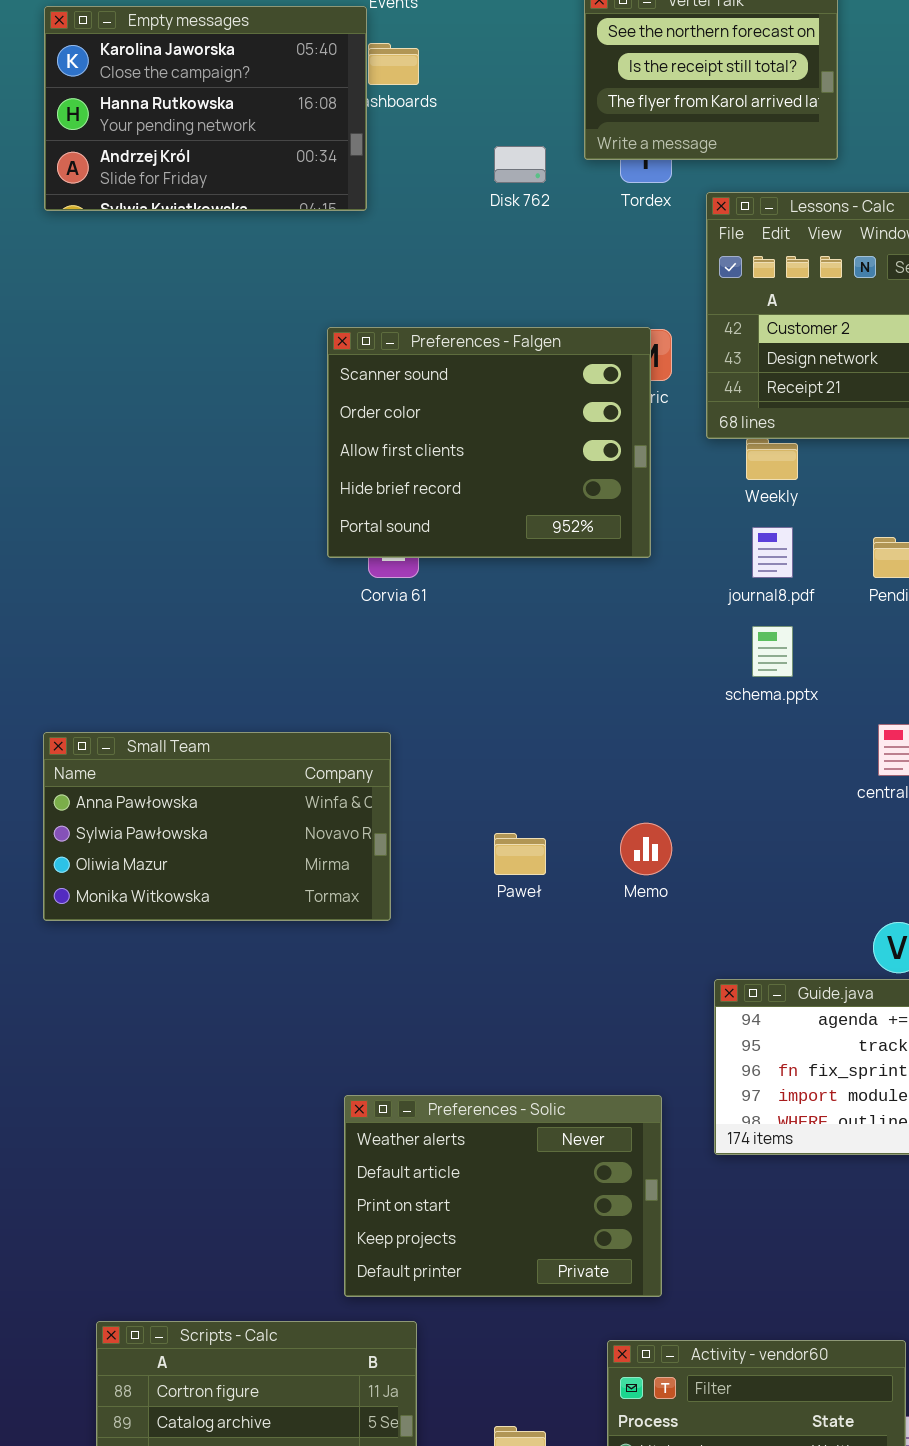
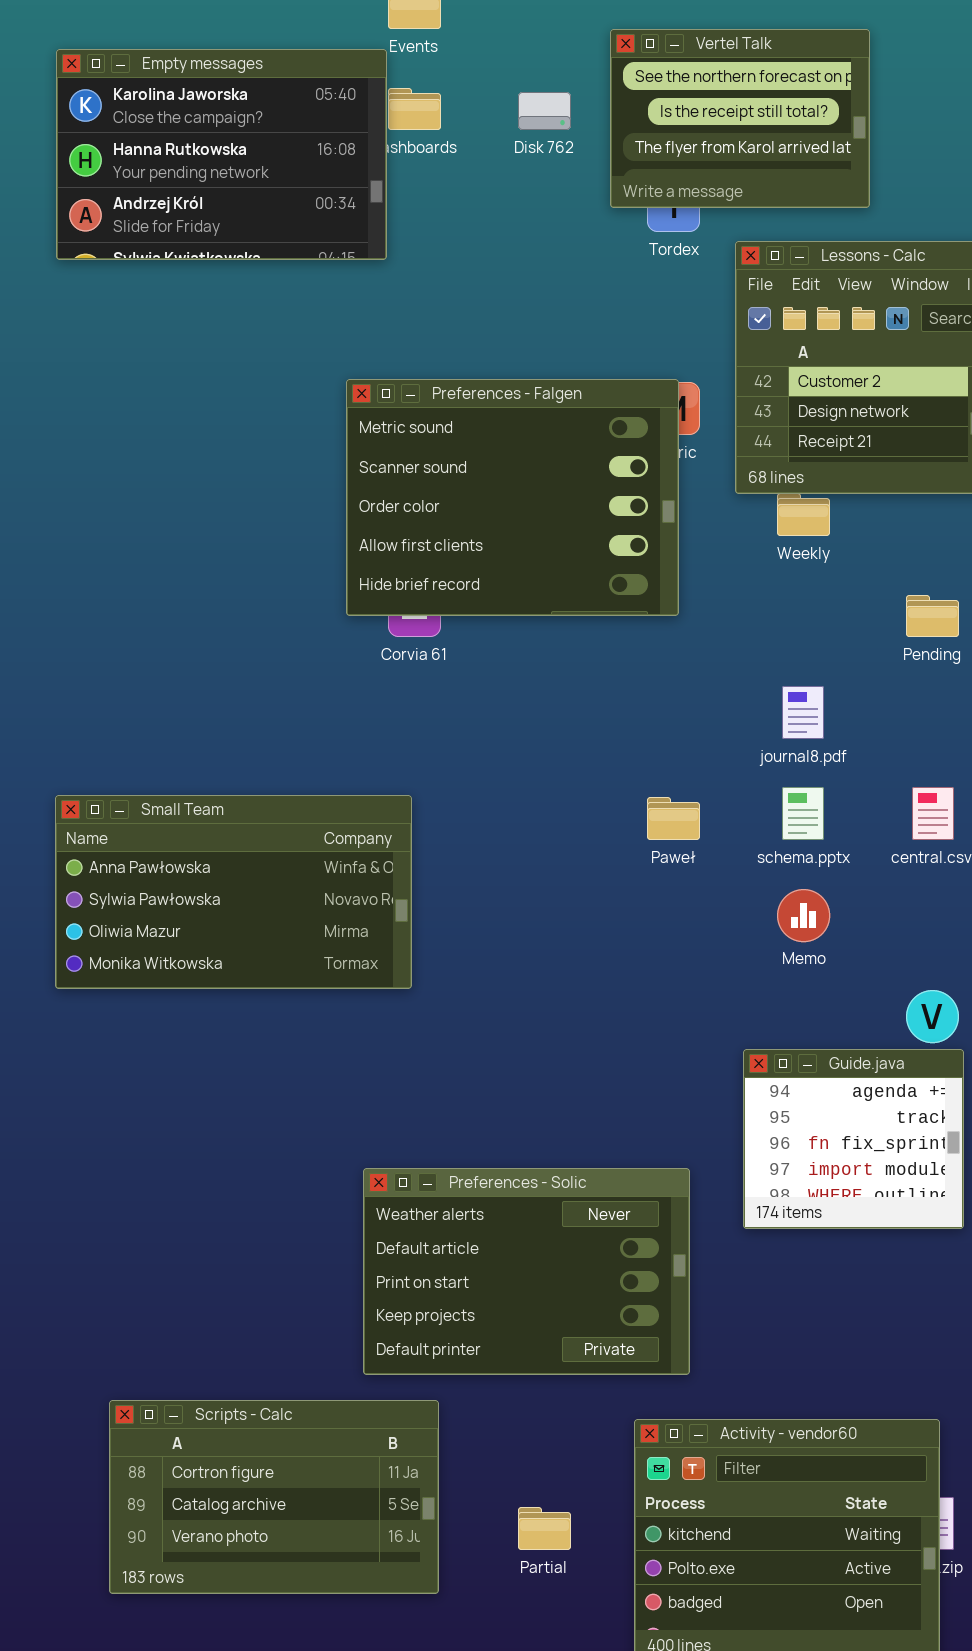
Disk 762: [494,146,546,183] -> [518,92,571,130], moved
Preferences - Falgen: [327,327,651,558] -> [346,379,679,616], scrolled up 1 row
journal8.pdf: [752,527,793,578] -> [782,686,824,739], moved
schema.pptx: [752,626,793,677] -> [782,787,824,840], moved
Memo: [620,823,672,875] -> [777,889,830,942], moved
Paweł: [494,833,546,875] -> [647,797,700,840], moved

